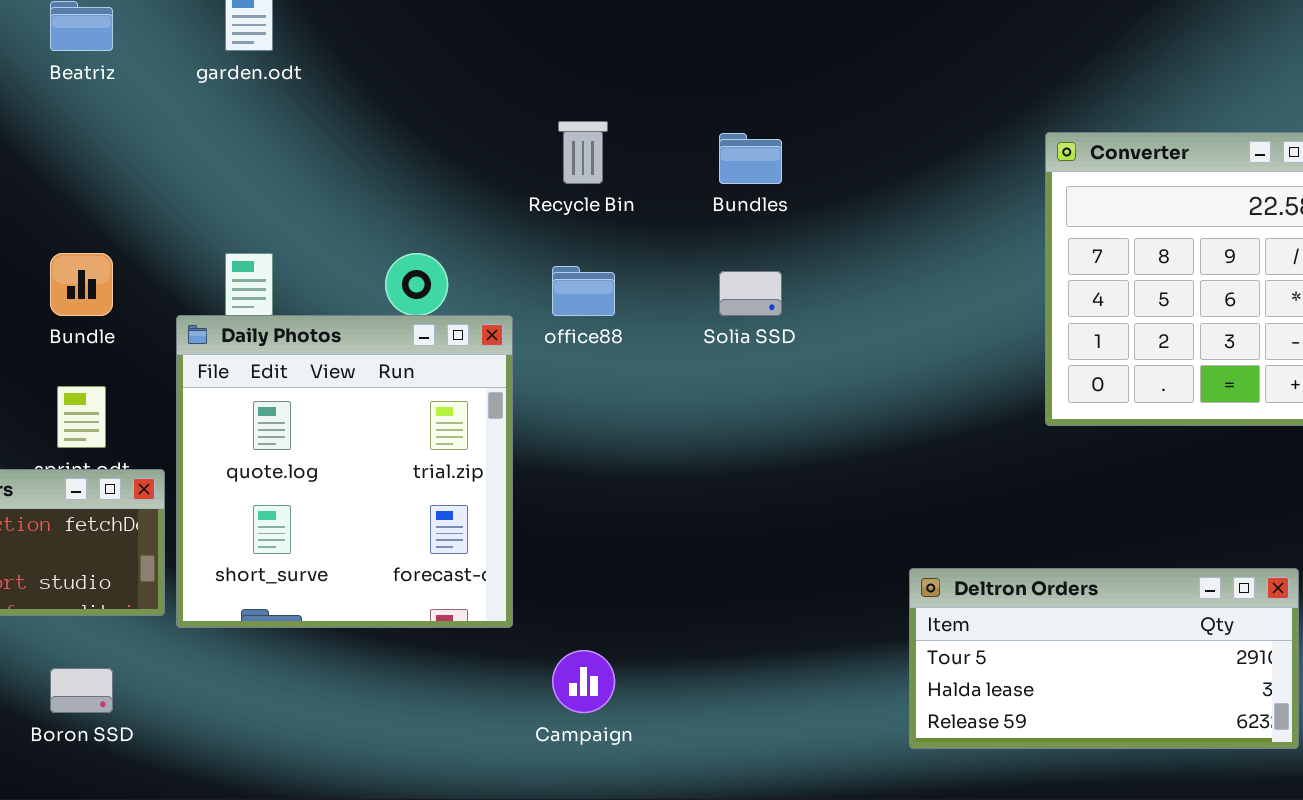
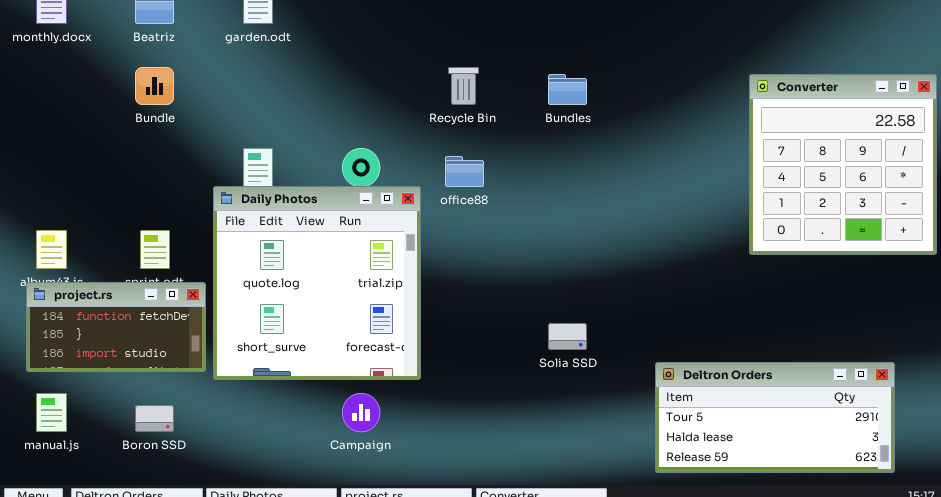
Bundle: [50,253,113,316] -> [135,67,174,105], moved
Solia SSD: [719,271,782,316] -> [548,323,587,350], moved
Deltron Orders: [909,568,1299,749] -> [655,362,895,473], moved
Campaign: [552,650,615,713] -> [342,393,380,432], moved

